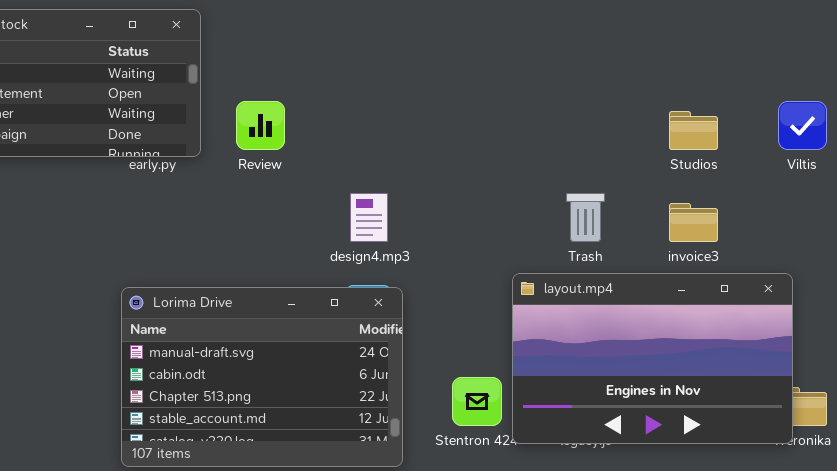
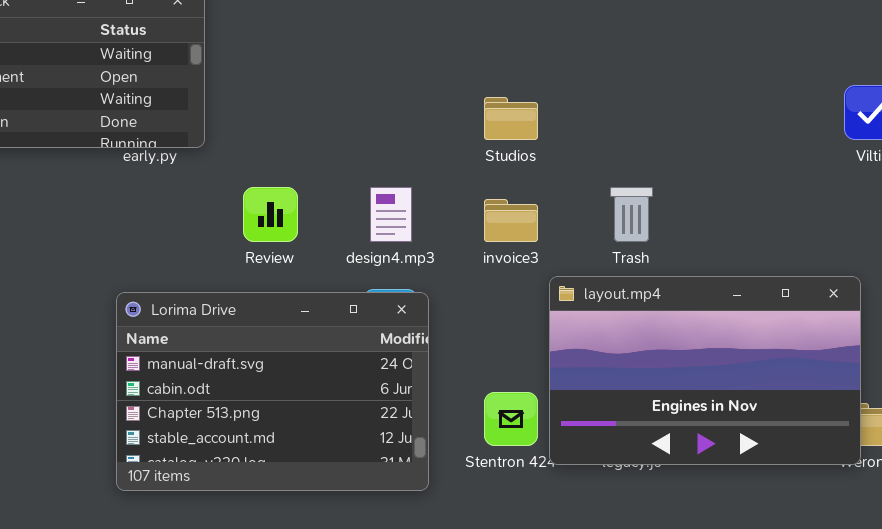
Review: [236,101,285,150] -> [243,187,298,242], moved
Studios: [669,111,718,150] -> [484,97,538,140], moved
invoice3: [669,203,718,242] -> [484,199,538,242], moved

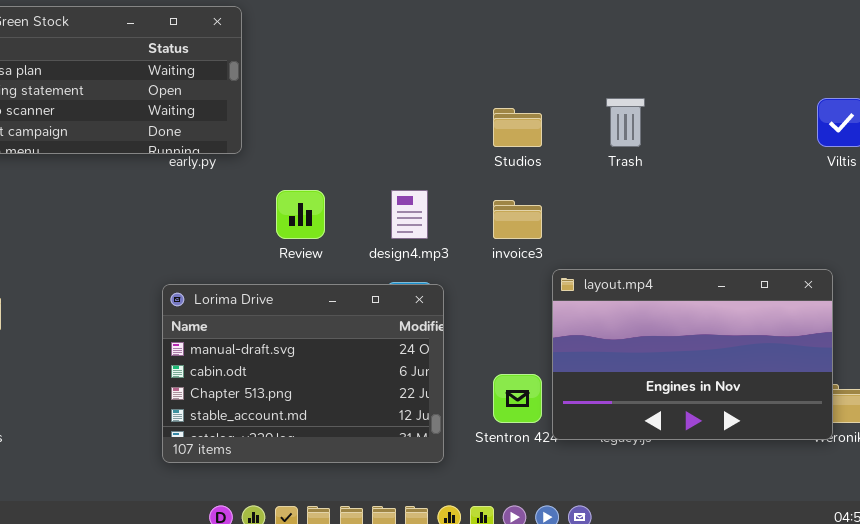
Trash: [610,187,653,242] -> [606,98,645,147], moved

